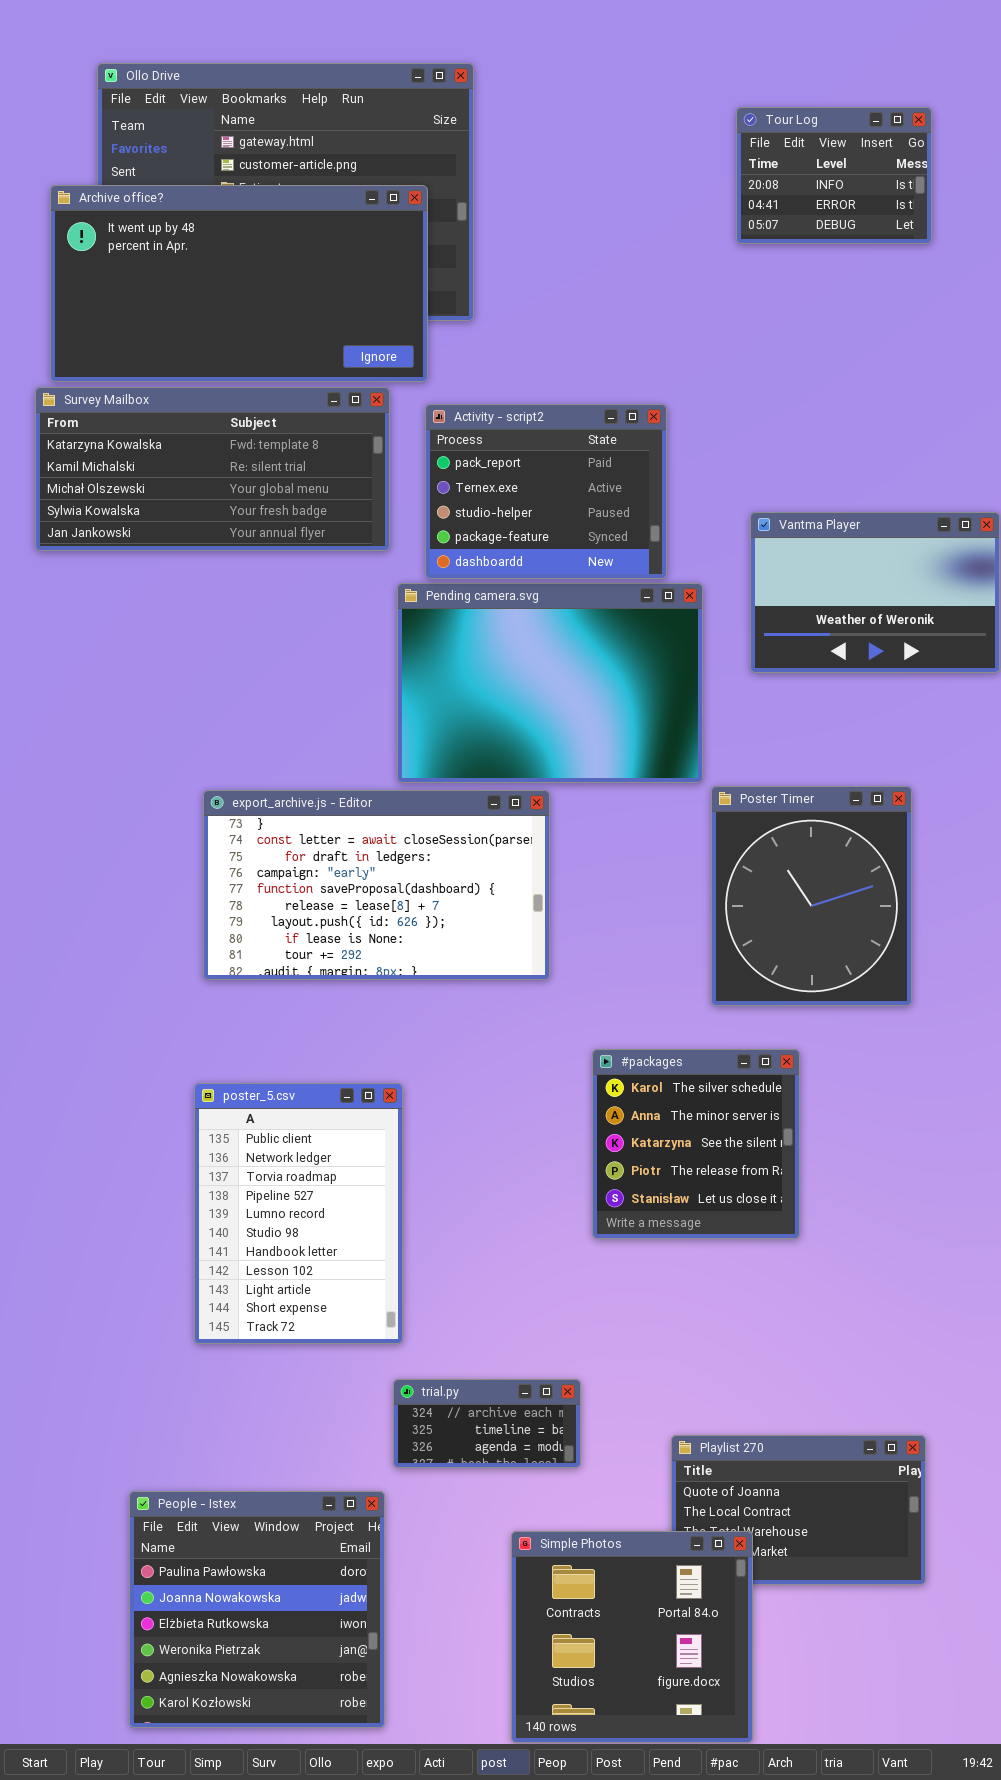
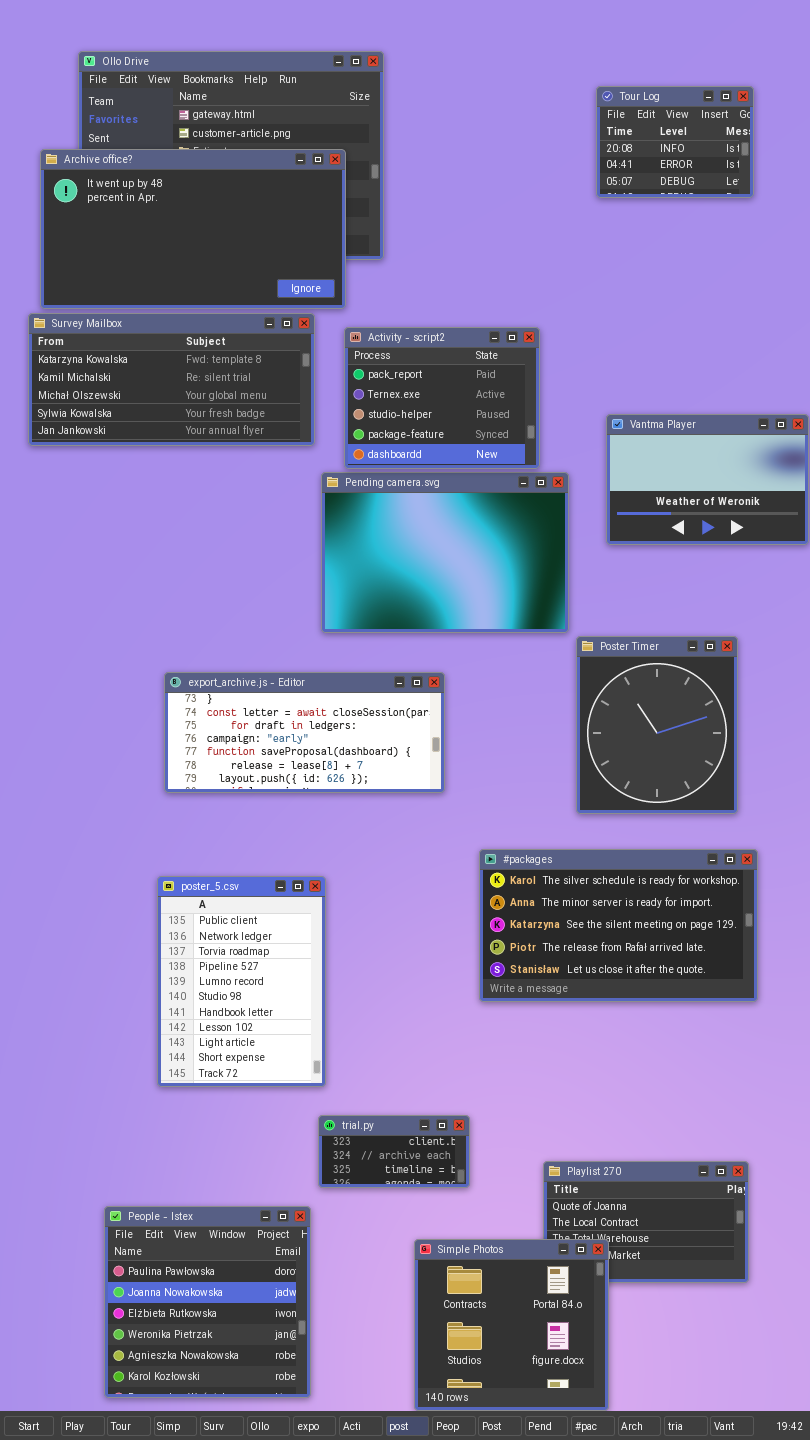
export_archive.js - Editor: [203,790,550,980] -> [164,672,445,793], resized
#packages: [592,1049,800,1239] -> [479,849,758,1002], resized
trial.py: [393,1379,581,1468] -> [318,1115,470,1188], scrolled up 1 row

